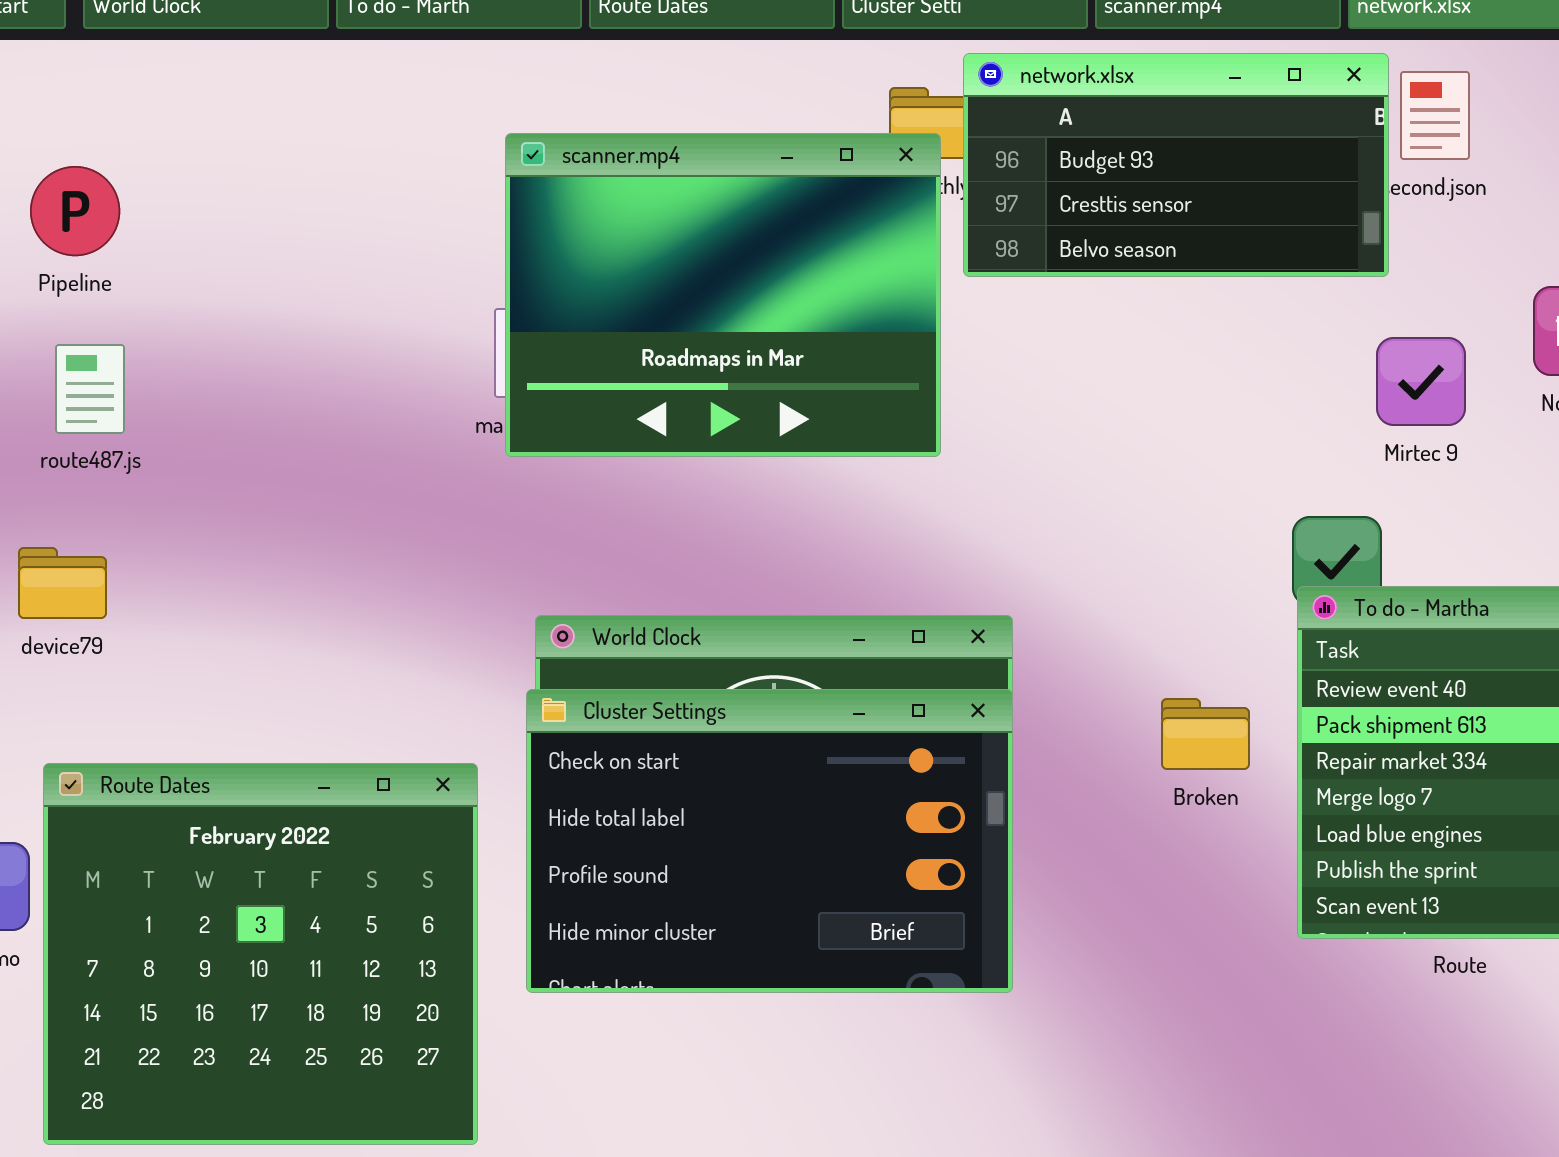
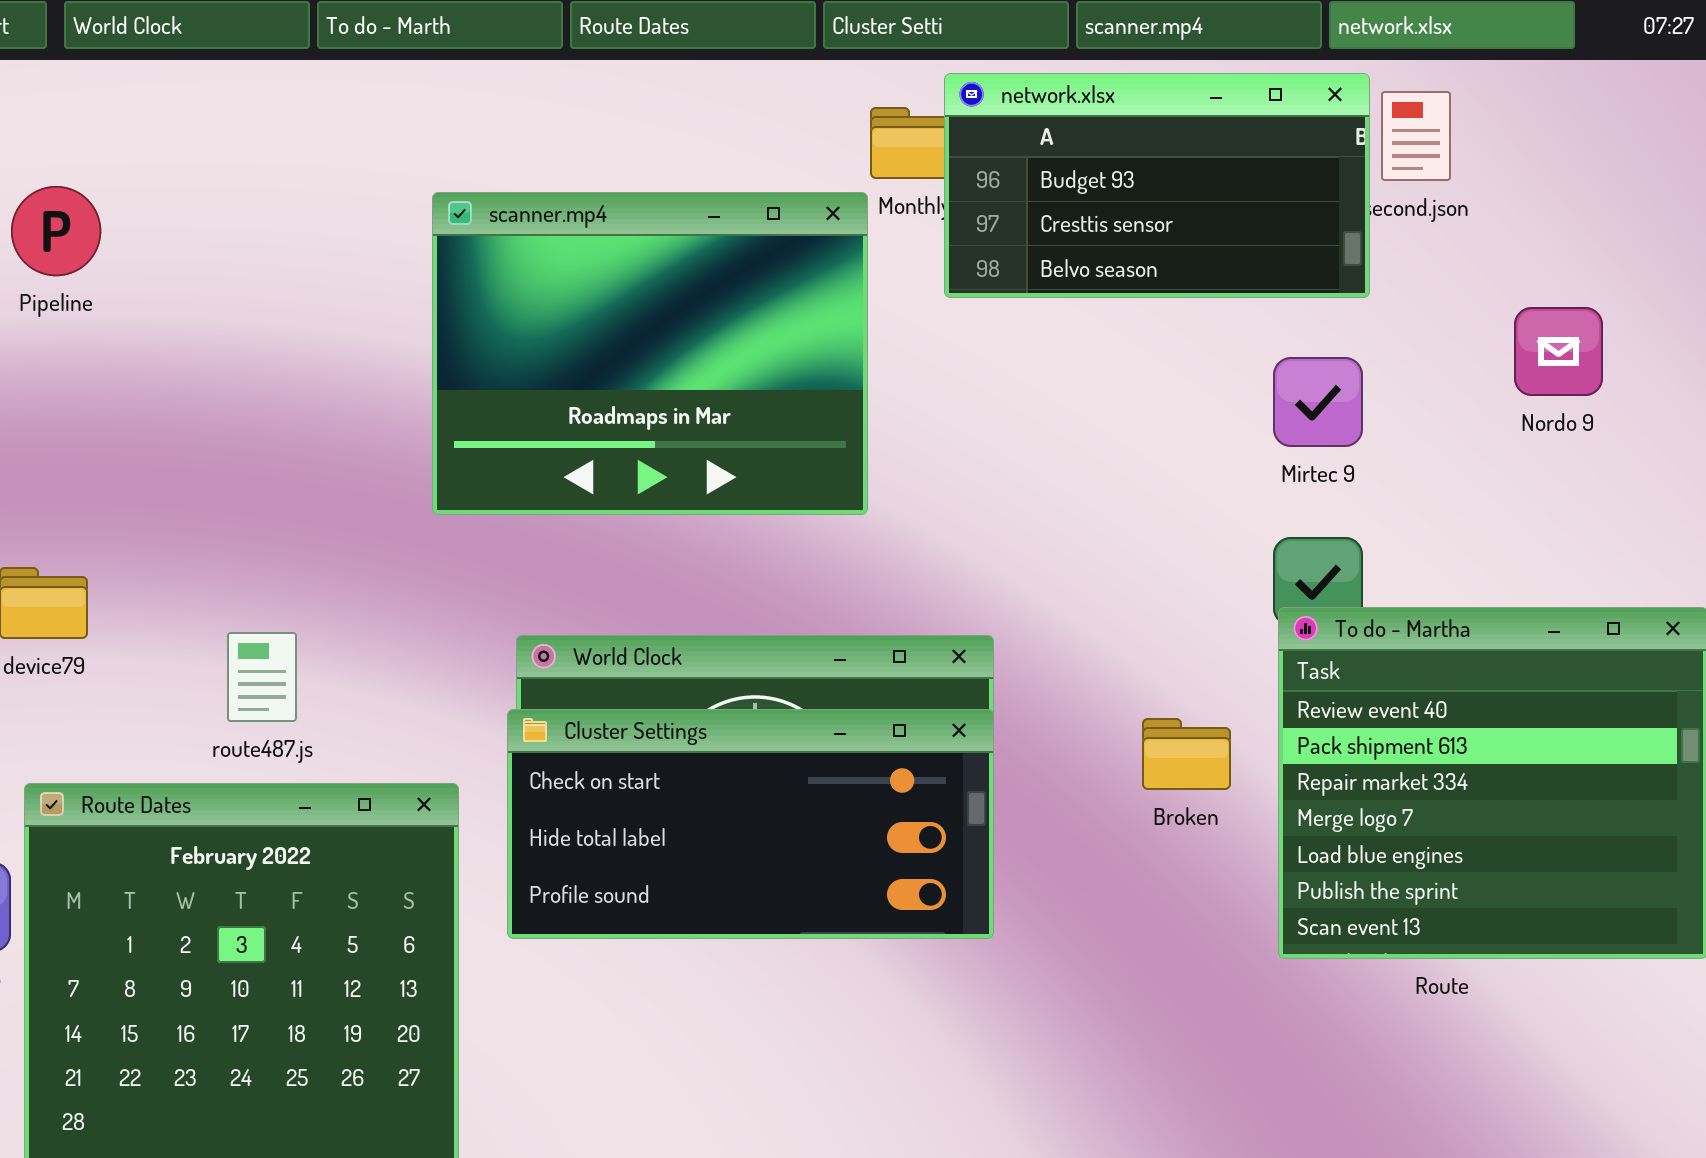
scanner.mp4: [505,133,941,457] -> [432,192,868,515], moved
Mirtec 9: [1376,337,1466,426] -> [1273,357,1363,447], moved
route487.js: [55,344,125,434] -> [227,632,297,722], moved
Cluster Settings: [526,689,1013,993] -> [507,709,994,939], resized

